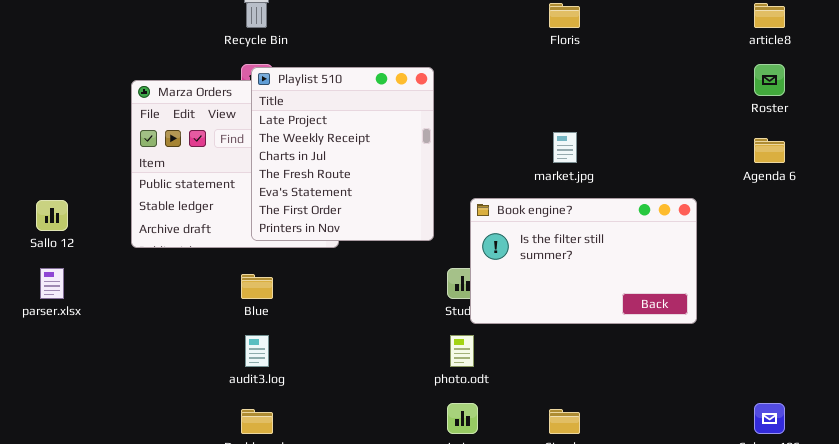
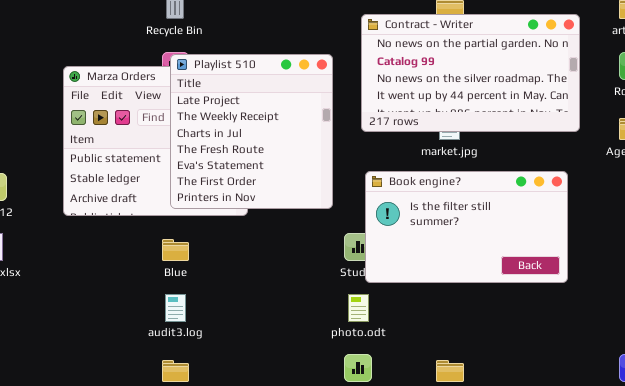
Contract - Writer: none -> [361,14,580,132], opened

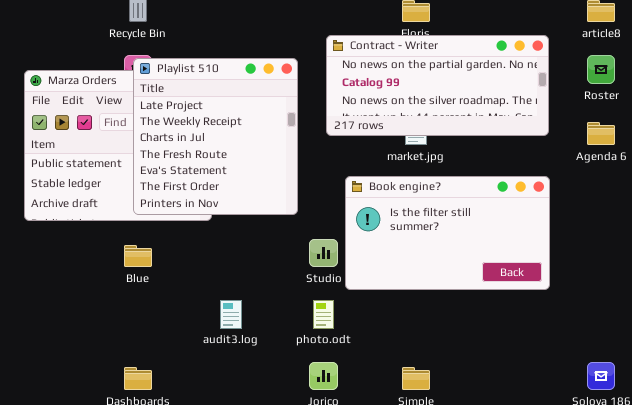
Contract - Writer: [361,14,580,132] -> [326,35,549,136], resized
Book engine?: [365,171,568,283] -> [345,176,550,290], moved
audit3.log: [165,294,186,322] -> [220,300,242,329], moved

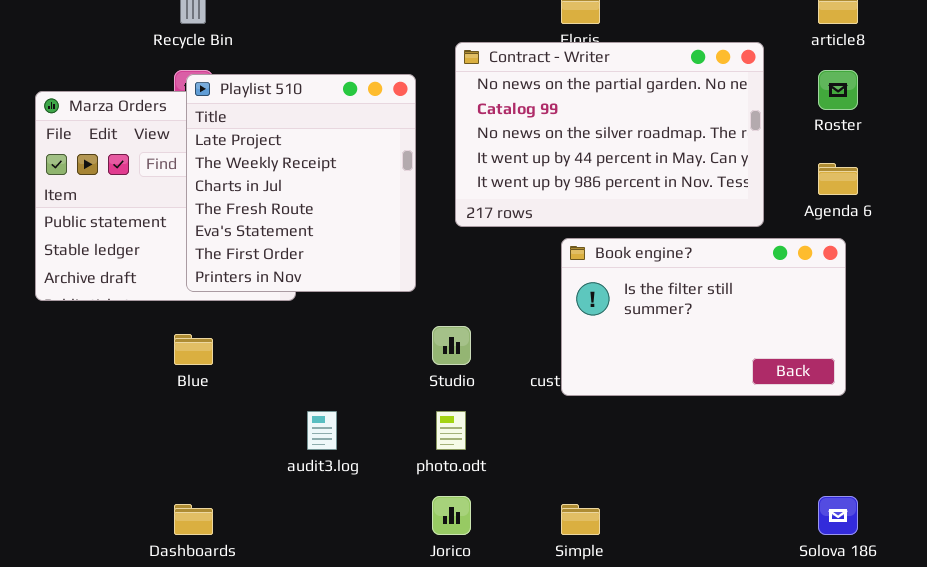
Contract - Writer: [326,35,549,136] -> [455,42,764,227], resized
Book engine?: [345,176,550,290] -> [561,238,846,396], moved

